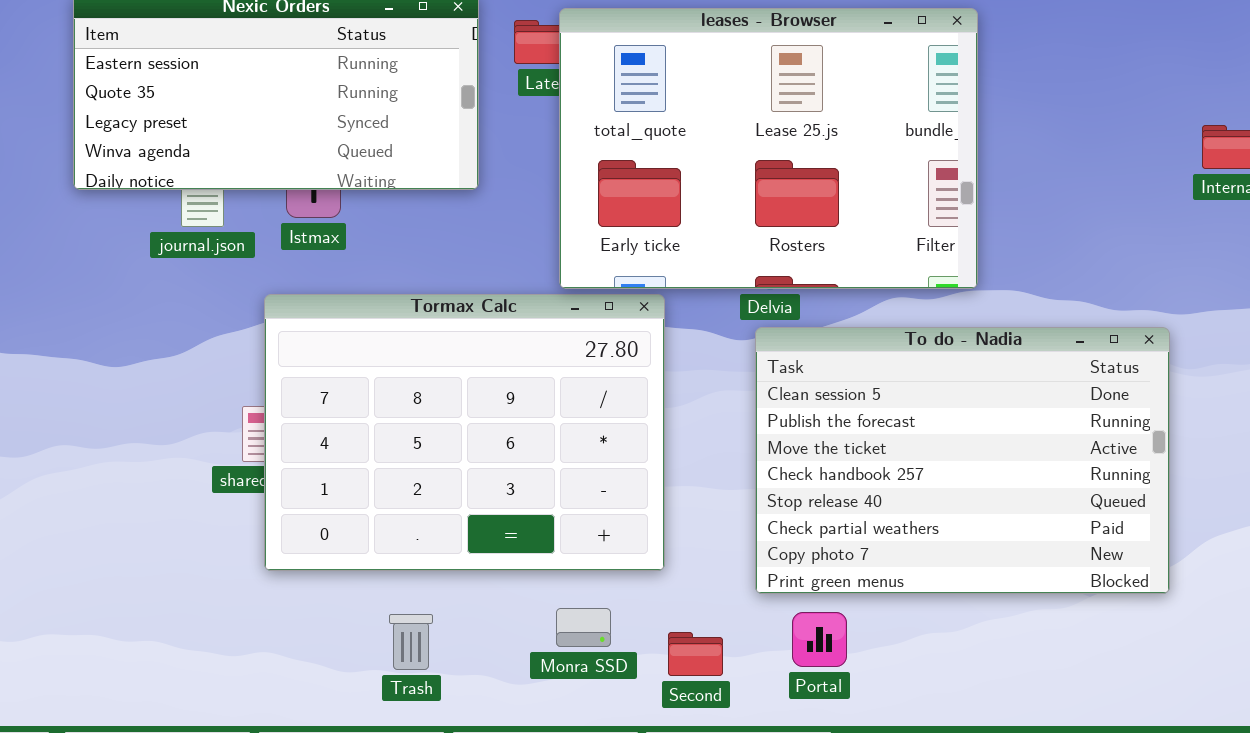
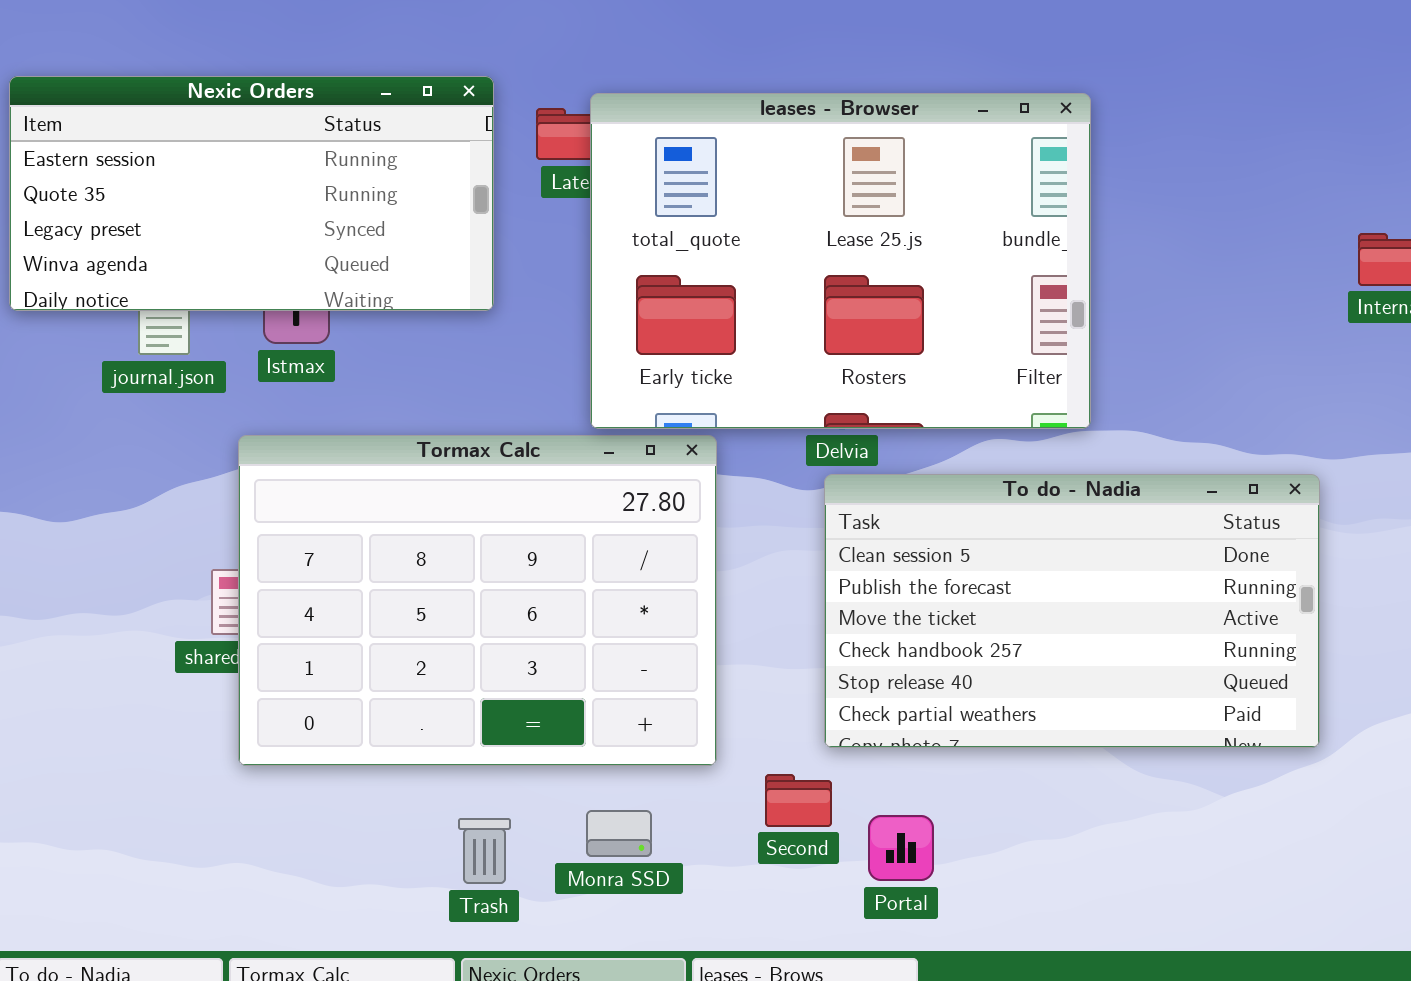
To do - Nadia: [755,327,1170,594] -> [824,474,1320,748], resized
Trash: [389,614,433,670] -> [458,818,511,884], moved
Second: [668,632,723,676] -> [765,774,832,827], moved

